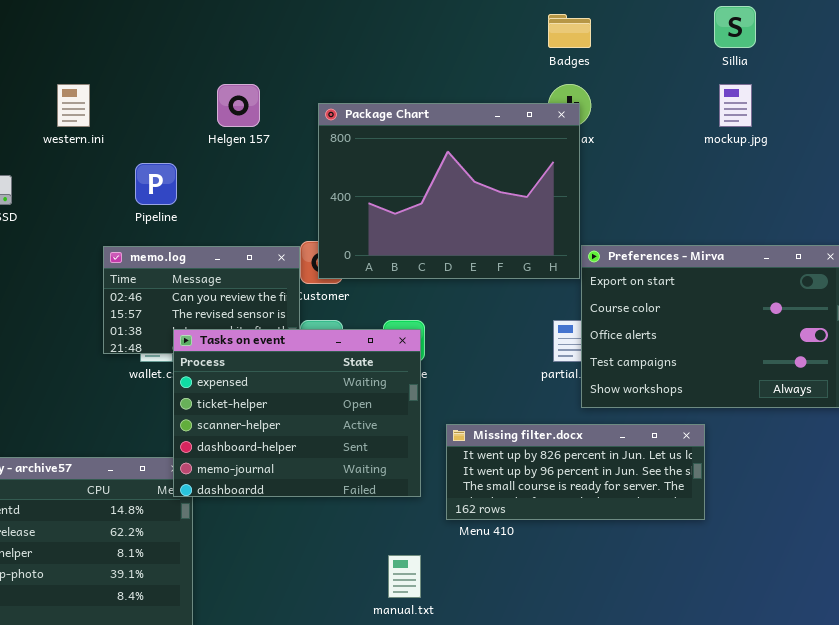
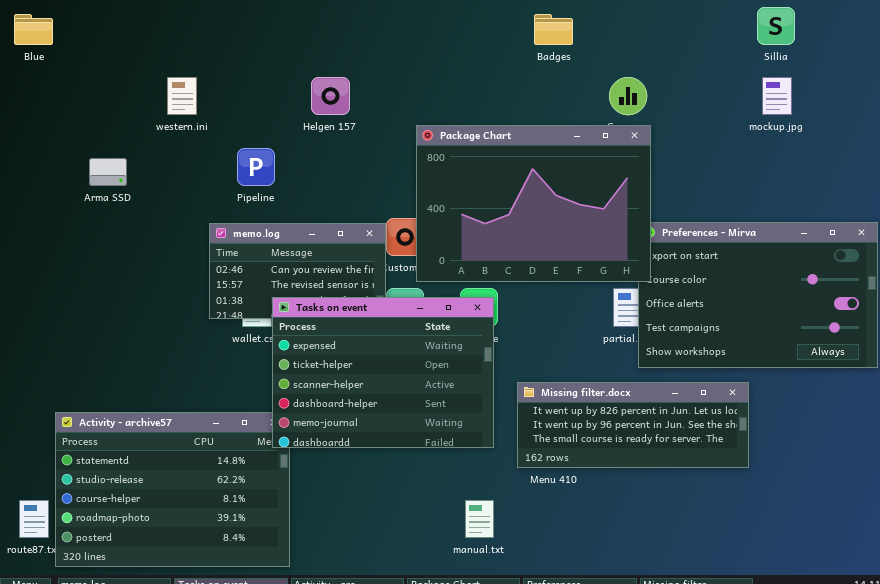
Badges: [548,14,591,48] -> [534,14,573,45], moved
Package Chart: [318,103,580,279] -> [416,125,651,282], moved

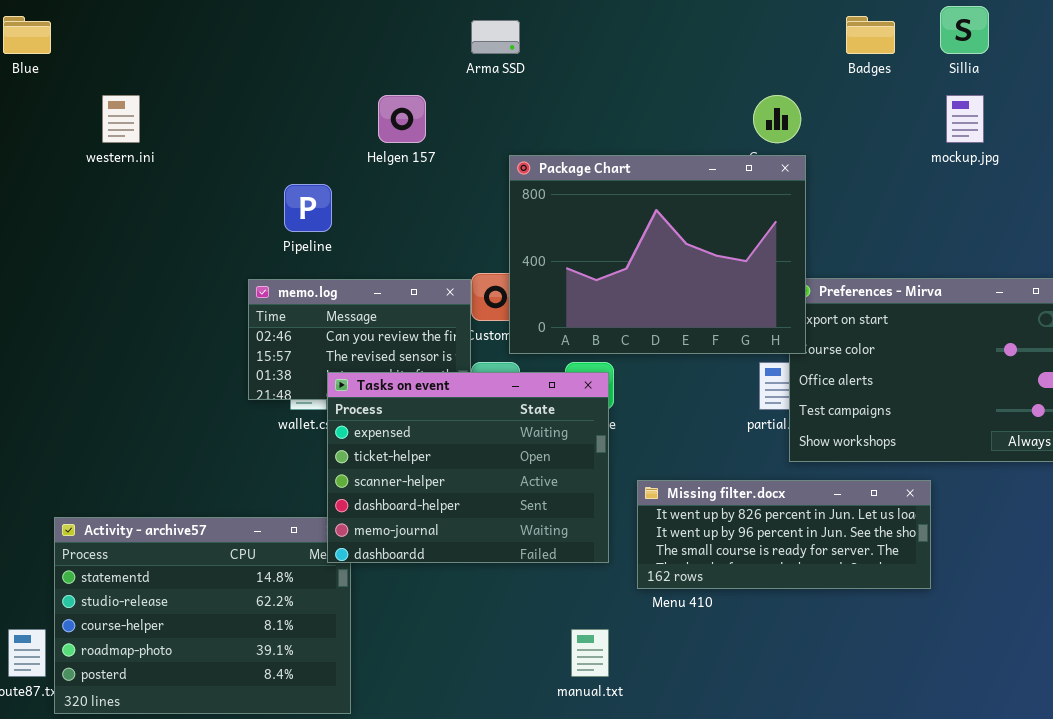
Badges: [534,14,573,45] -> [846,16,895,54], moved
western.ini: [167,77,197,115] -> [102,95,140,143], moved
Arma SSD: [89,158,127,186] -> [471,20,520,54], moved

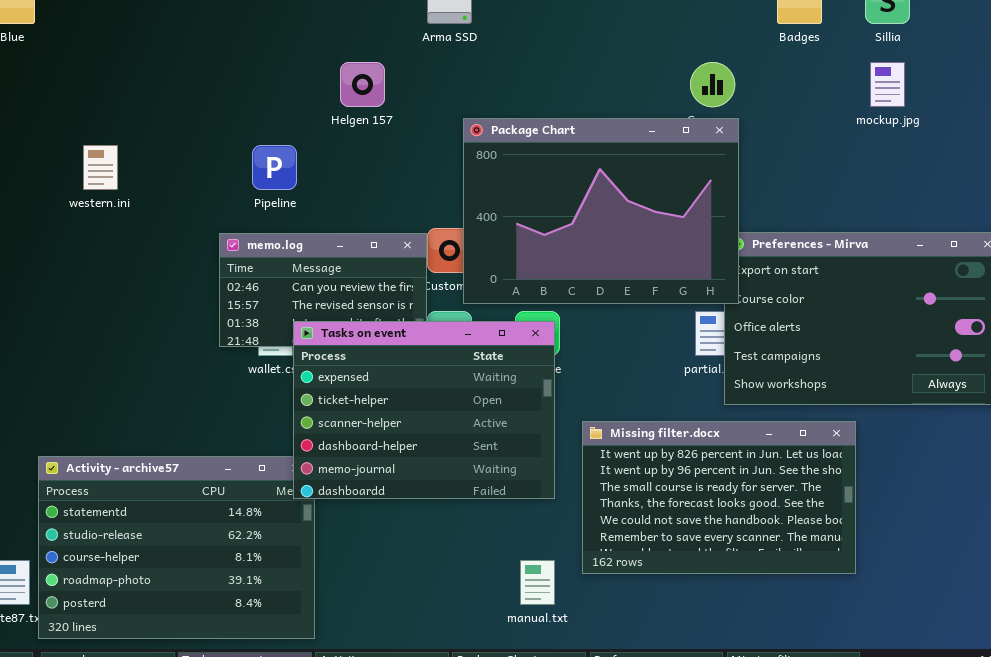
western.ini: [102,95,140,143] -> [83,145,118,190], moved
Missing filter.docx: [637,480,931,589] -> [582,421,856,574], resized

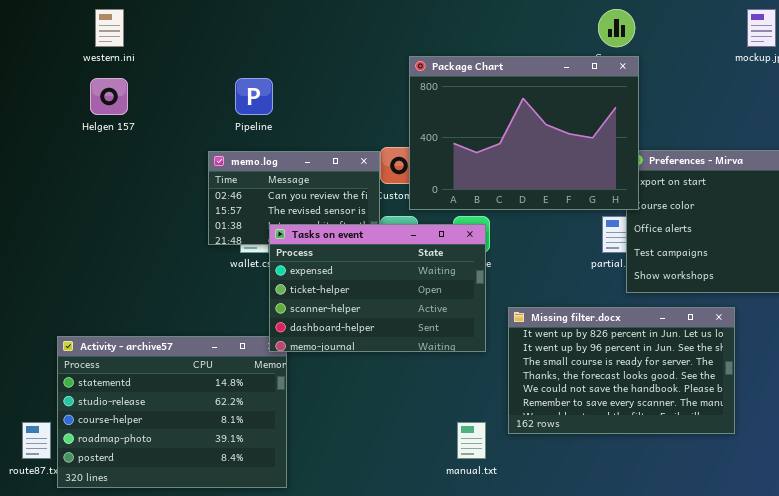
Helgen 157: [340,62,385,107] -> [90,78,128,115], moved
western.ini: [83,145,118,190] -> [95,9,124,47], moved
Tasks on event: [293,321,555,499] -> [269,224,486,352], resized

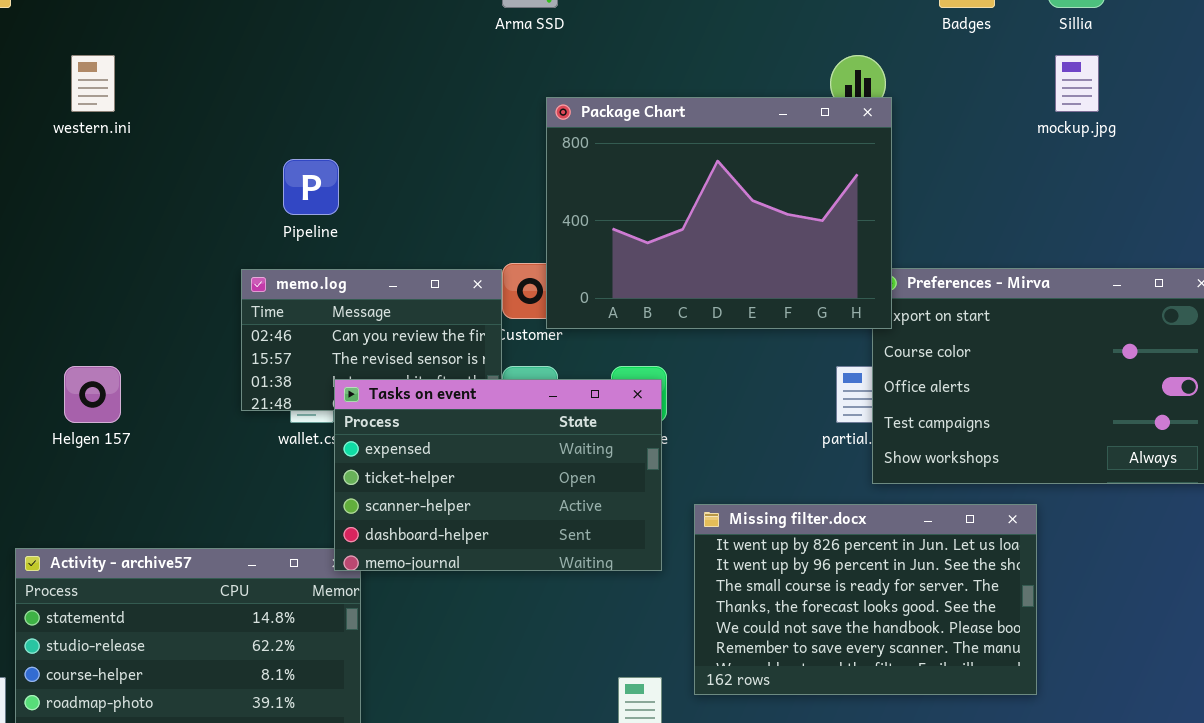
Package Chart: [409,56,639,210] -> [546,97,892,329], moved
Helgen 157: [90,78,128,115] -> [64,366,121,423], moved

